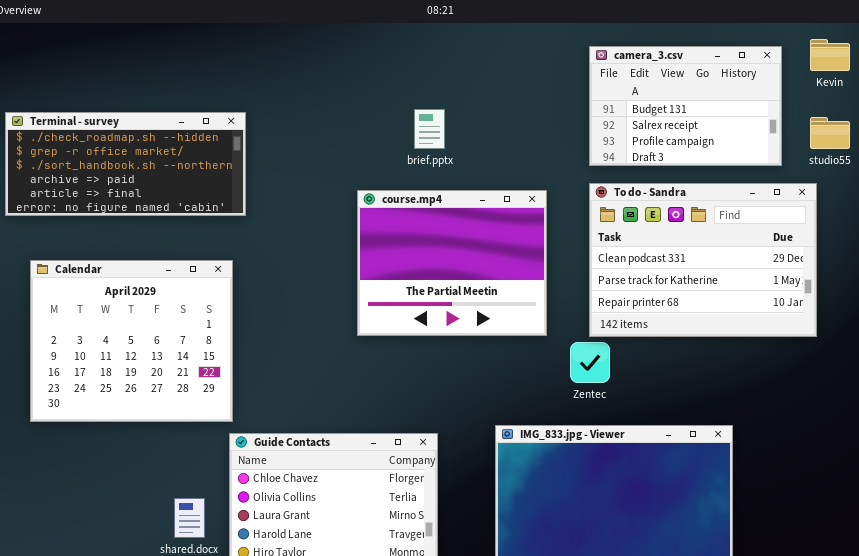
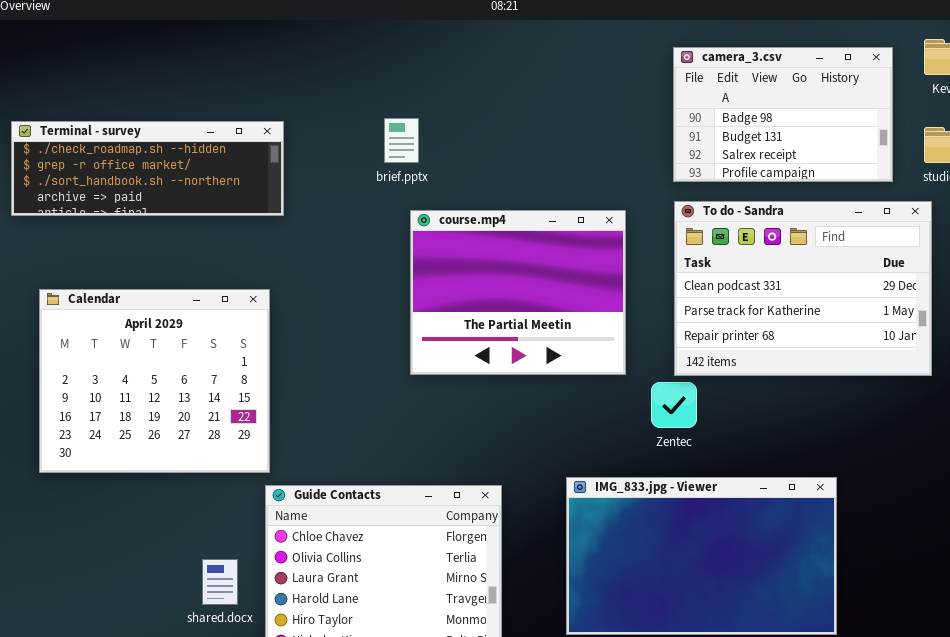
camera_3.csv: [589,46,782,166] -> [673,47,893,182], scrolled up 1 row
brief.pptx: [414,109,445,149] -> [384,118,419,163], moved
Terminal - survey: [5,112,246,216] -> [11,121,284,216], resized

